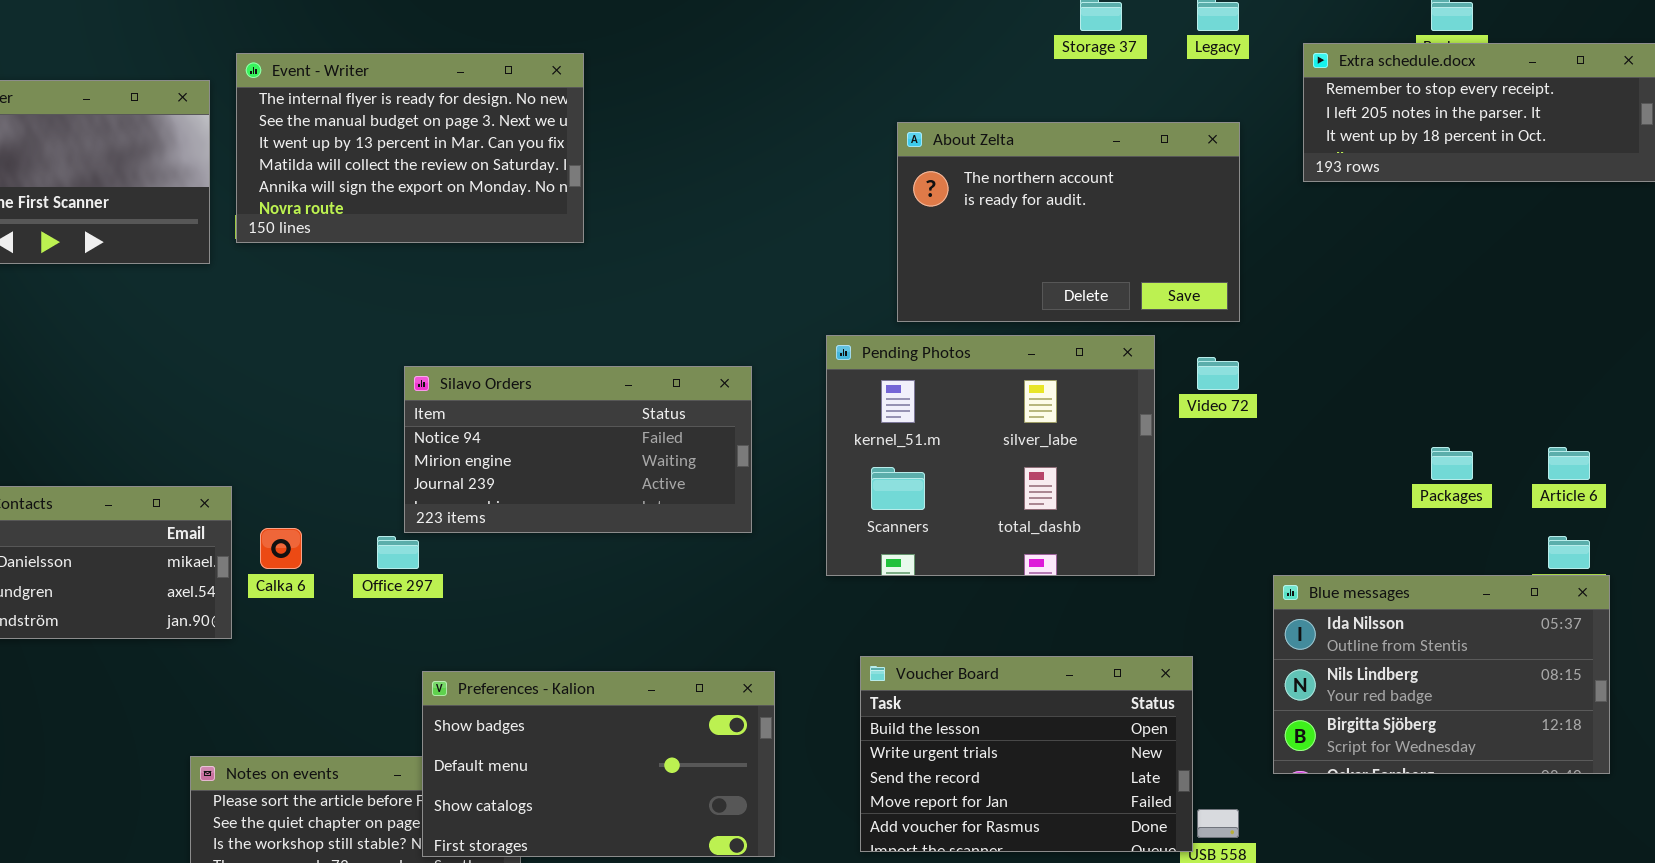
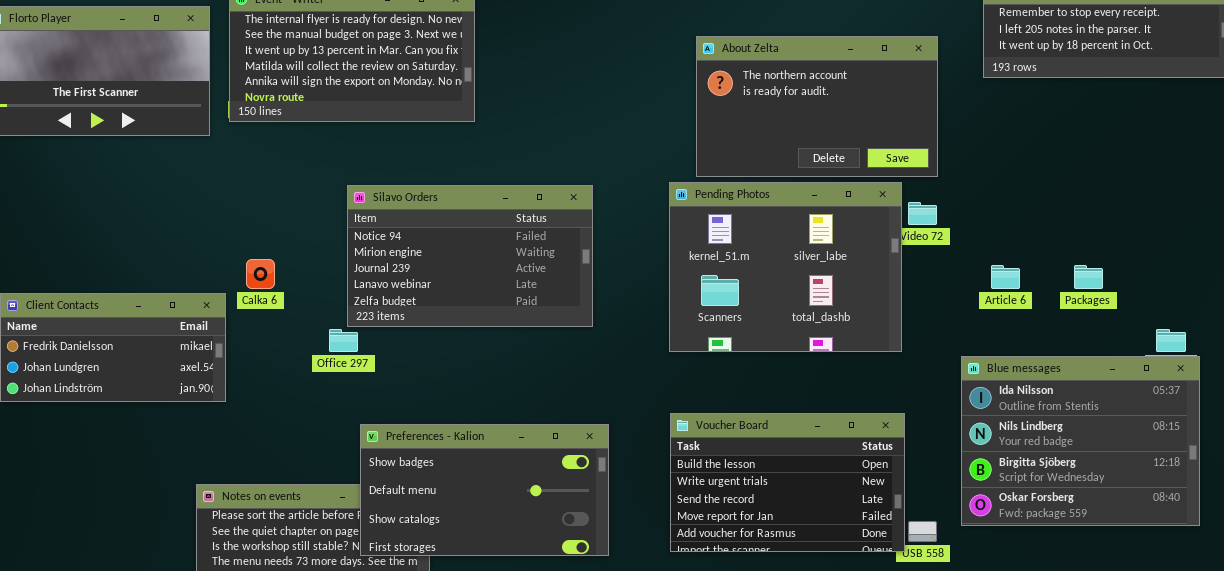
Pending Photos: [826,335,1155,576] -> [669,182,902,352], moved
Silavo Orders: [404,366,752,533] -> [347,185,593,327], resized
Article 6: [1548,447,1590,480] -> [991,265,1020,289], moved
Calka 6: [260,528,302,569] -> [246,259,275,289], moved
Blue messages: [1273,575,1610,774] -> [961,356,1200,526], resized

